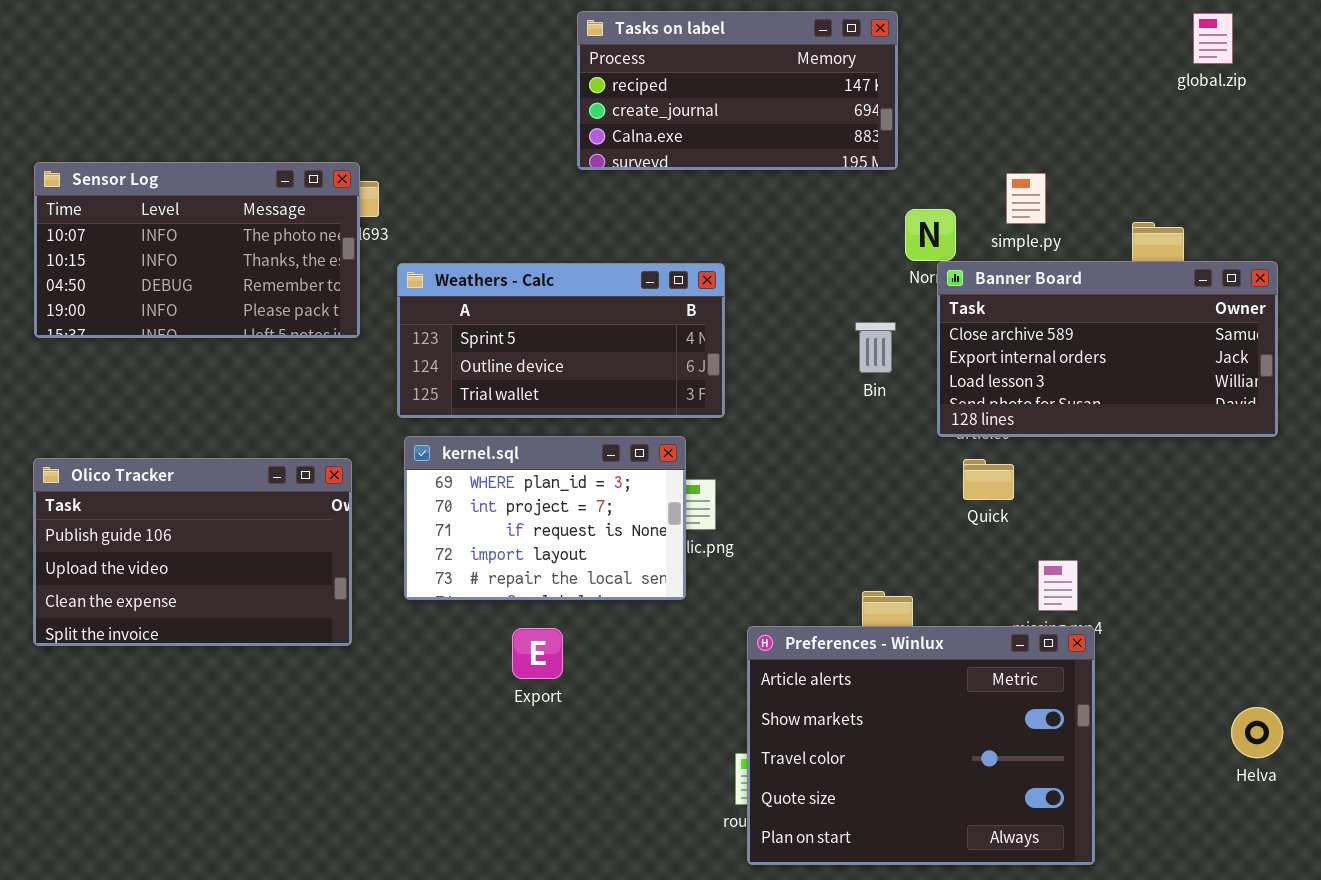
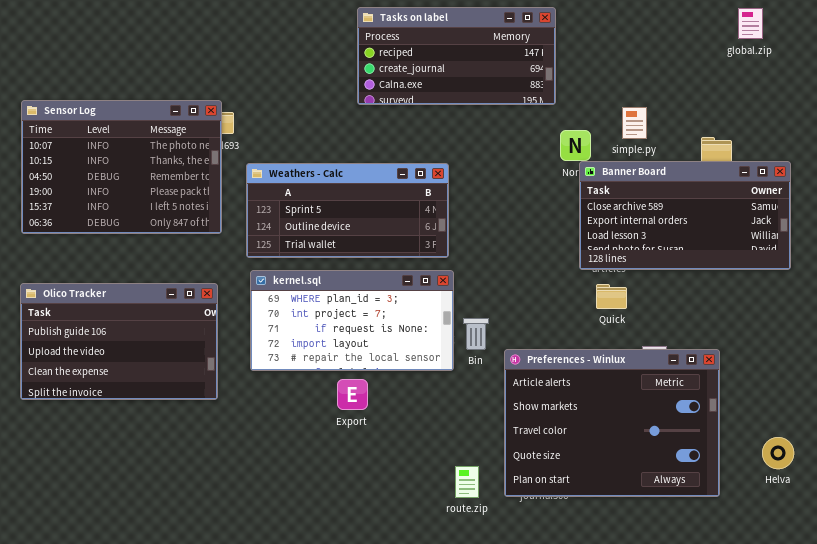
Sensor Log: [34,162,360,338] -> [21,100,222,234], resized
Bin: [855,322,896,373] -> [463,318,489,350], moved
kernel.sql: [404,436,686,600] -> [250,270,454,371], resized
Preferences - Winlux: [747,626,1095,865] -> [504,349,720,497], moved
Export: [512,628,563,679] -> [337,379,368,410], moved

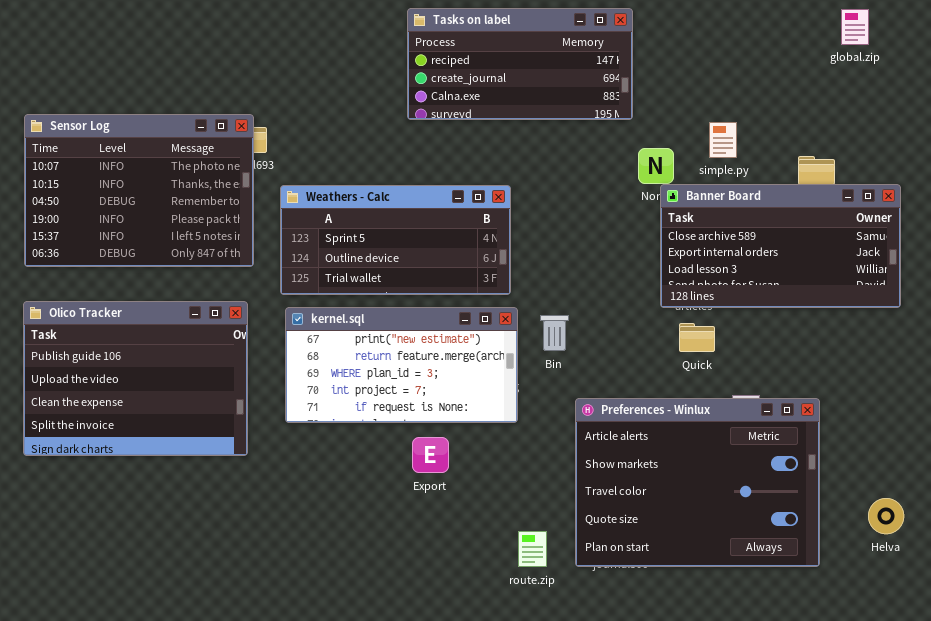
kernel.sql: [250,270,454,371] -> [285,307,518,423], scrolled up 2 rows
Olico Tracker: [20,283,218,400] -> [23,301,248,456], resized
Bin: [463,318,489,350] -> [540,315,569,351], moved
Export: [337,379,368,410] -> [412,437,449,473], moved

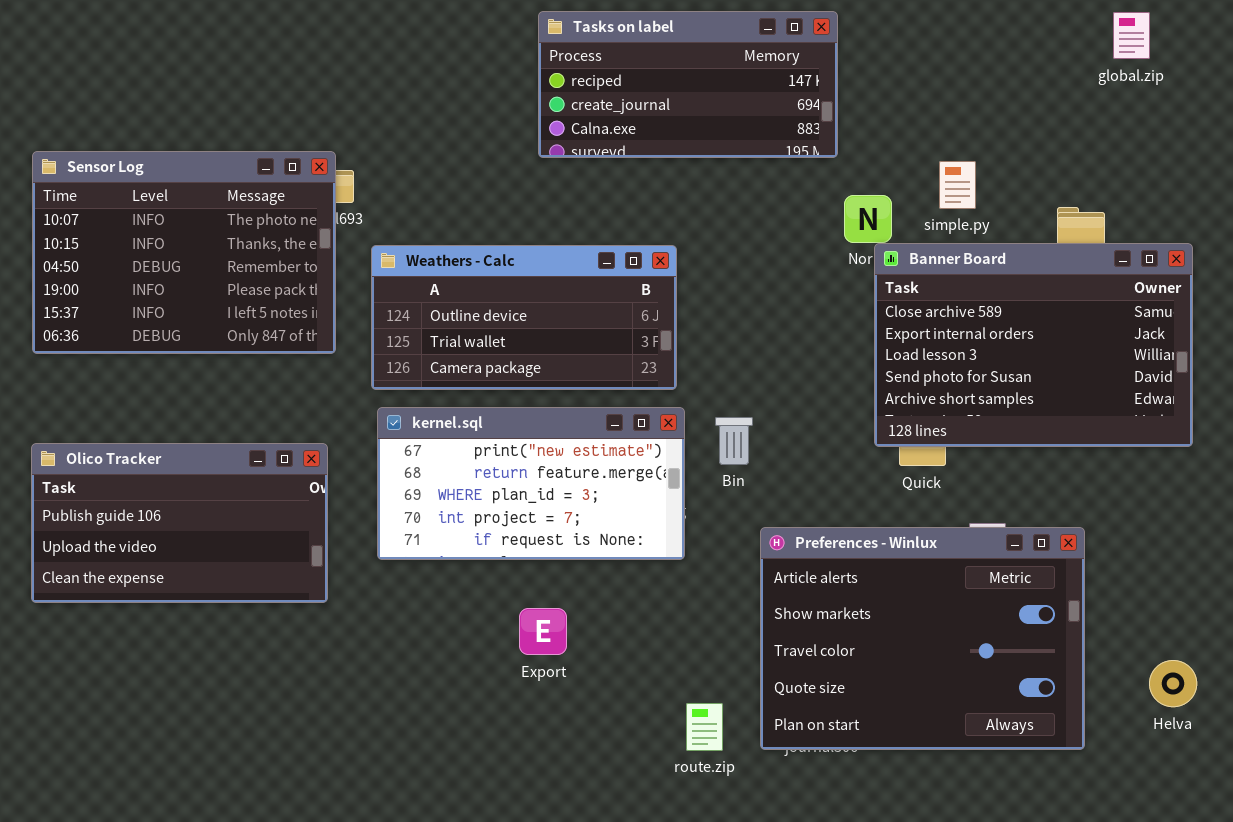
Banner Board: [660,184,901,308] -> [874,243,1193,447], resized
Weathers - Calc: [280,185,511,295] -> [371,245,677,390], scrolled down 1 row
Olico Tracker: [23,301,248,456] -> [31,443,328,603], resized
Export: [412,437,449,473] -> [519,608,567,655], moved

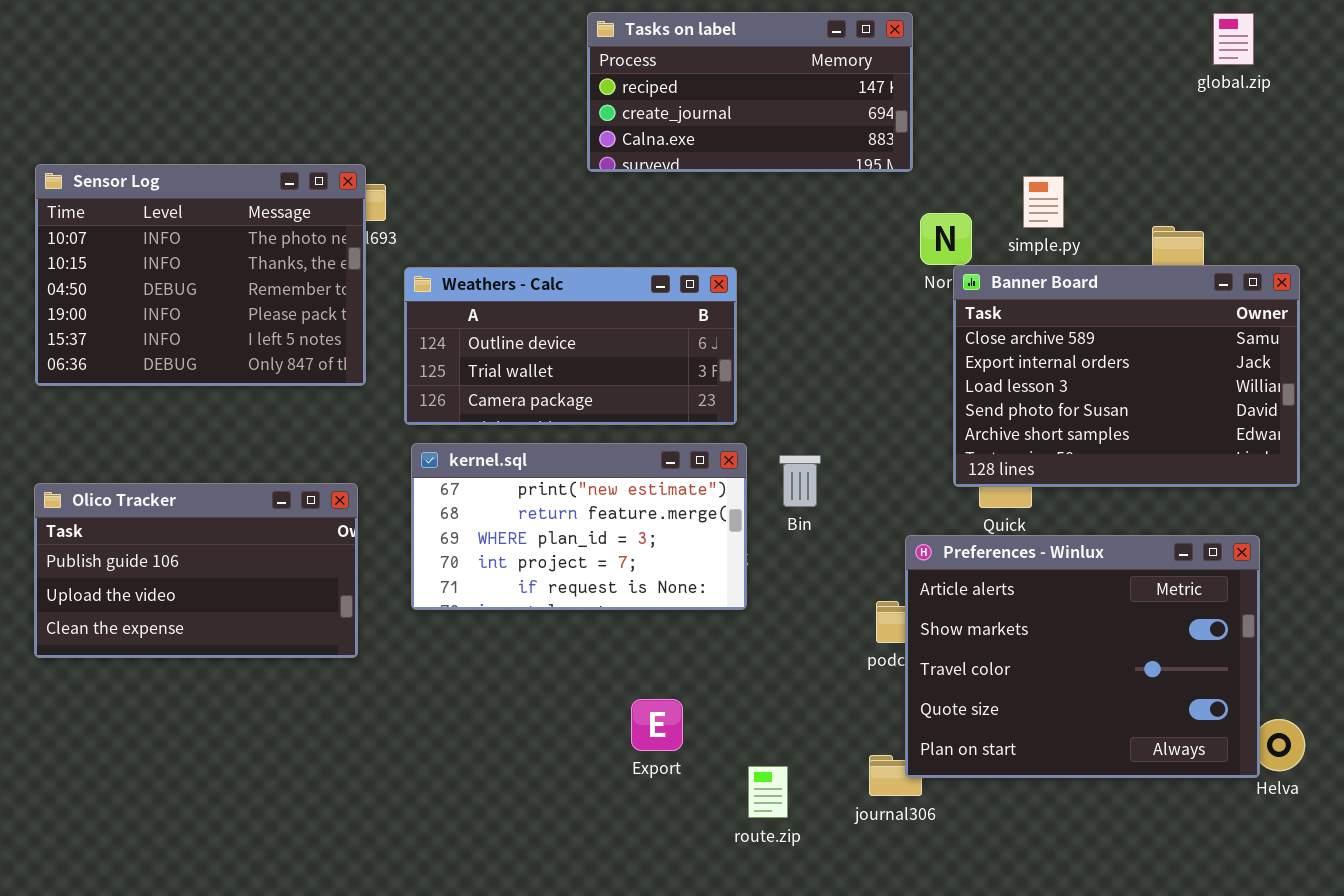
Preferences - Winlux: [760,527,1085,750] -> [905,535,1260,778], moved
Export: [519,608,567,655] -> [631,699,683,751], moved

